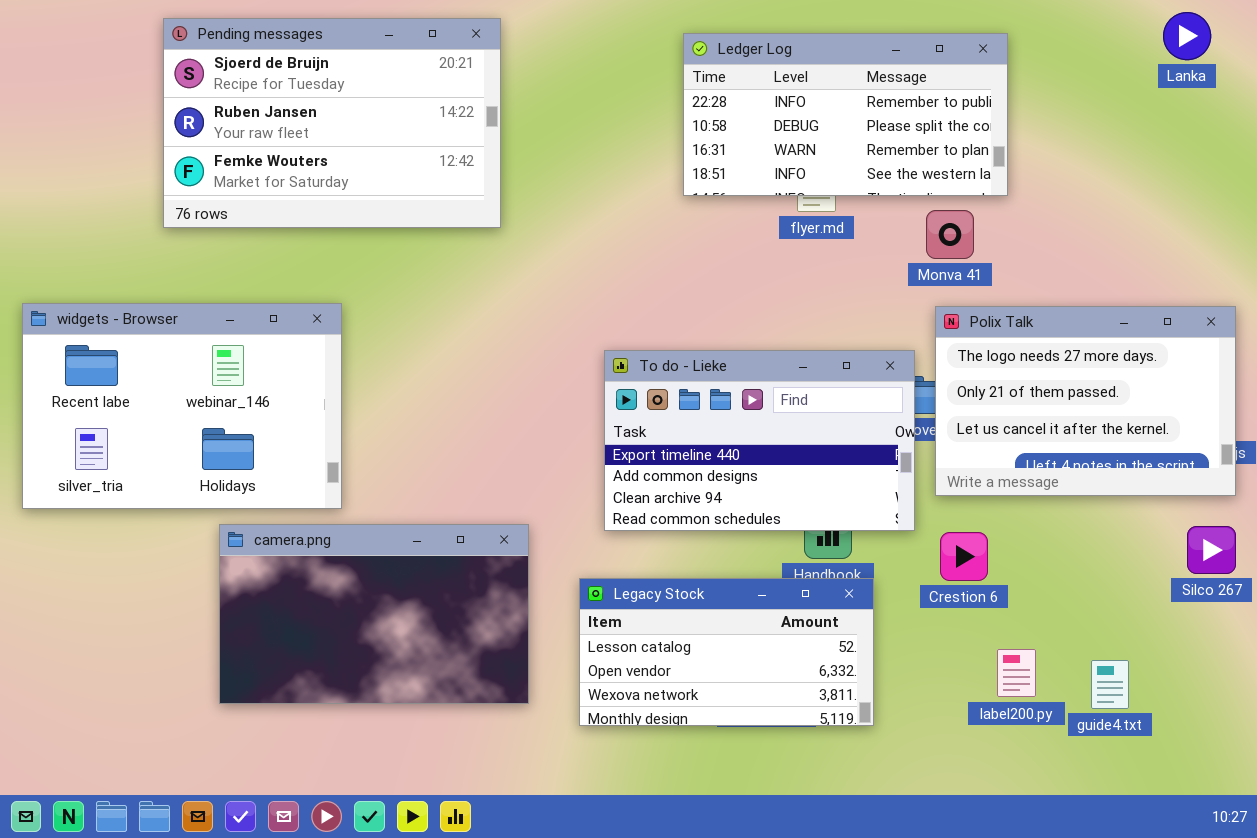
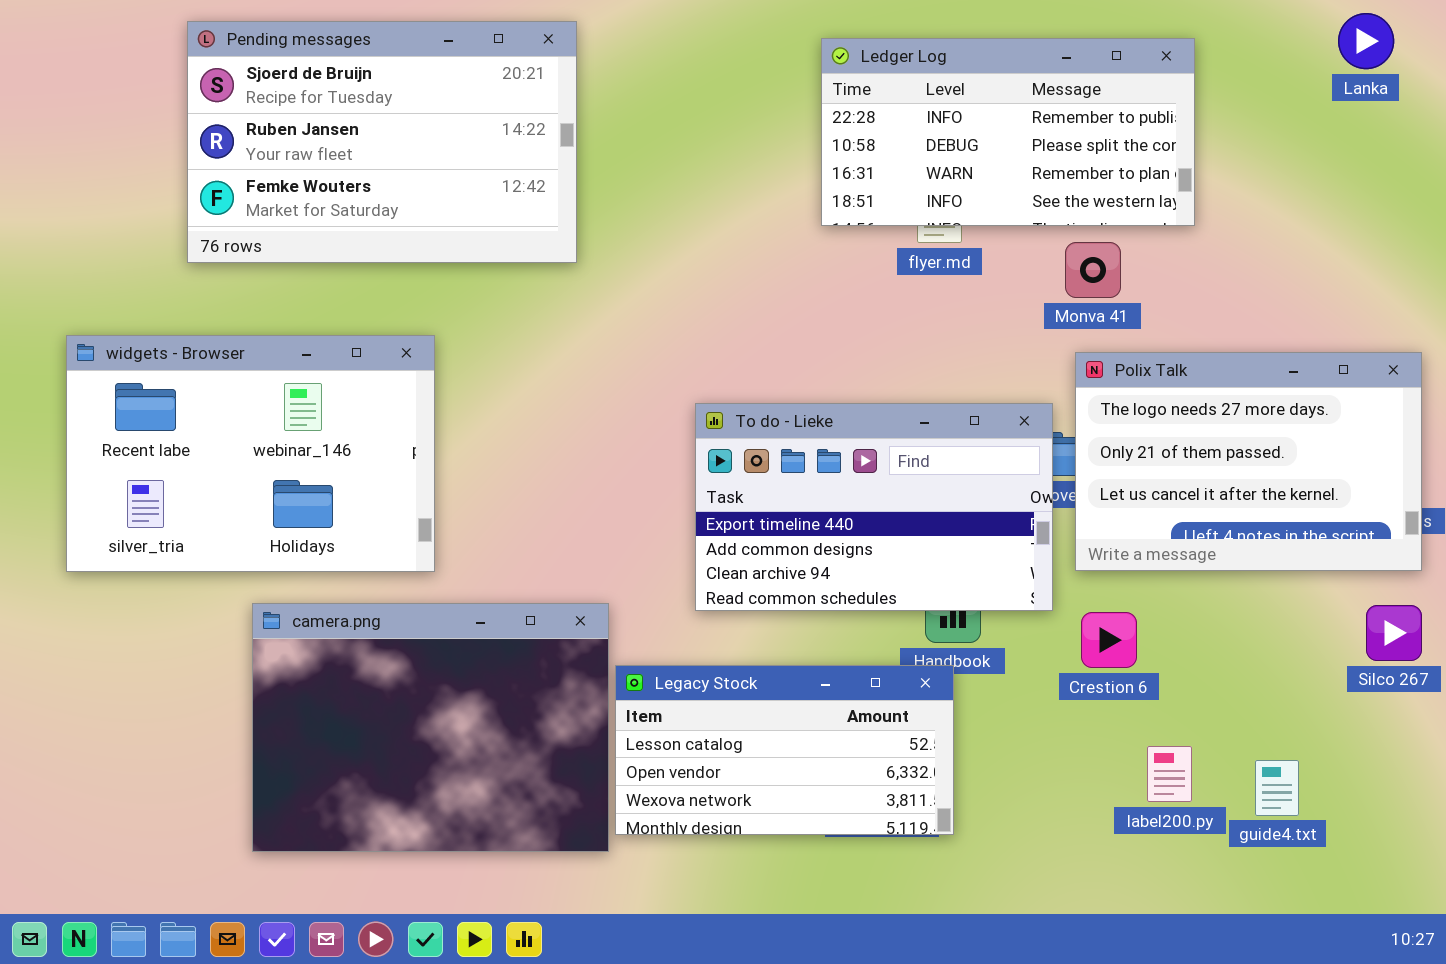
Ledger Log: [683,33,1008,196] -> [821,38,1195,226], moved
widgets - Browser: [22,303,342,509] -> [66,335,435,572], moved
camera.png: [219,524,529,704] -> [252,603,609,852], resized
Legacy Stock: [579,578,874,726] -> [615,665,954,835], moved

